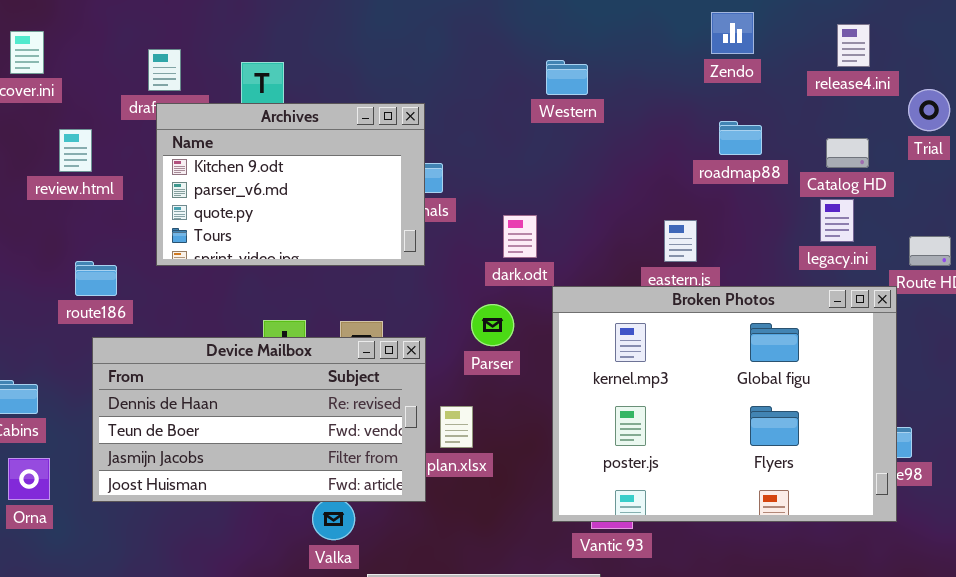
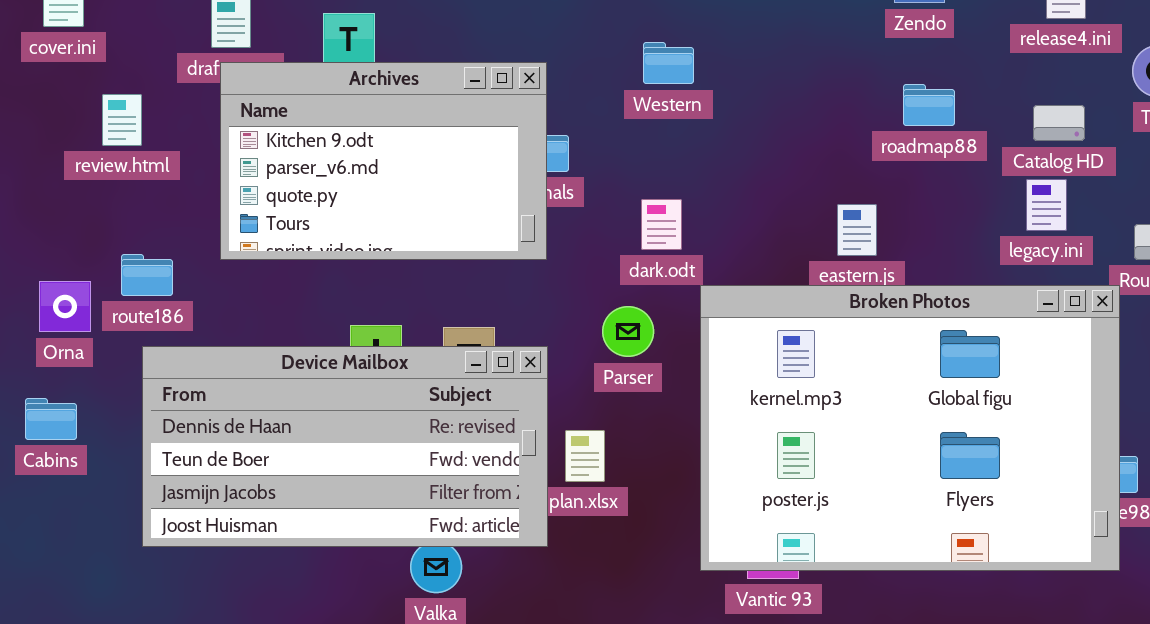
Western: [546,60,588,95] -> [643,42,694,84], moved
Orna: [8,458,50,500] -> [39,281,91,332], moved

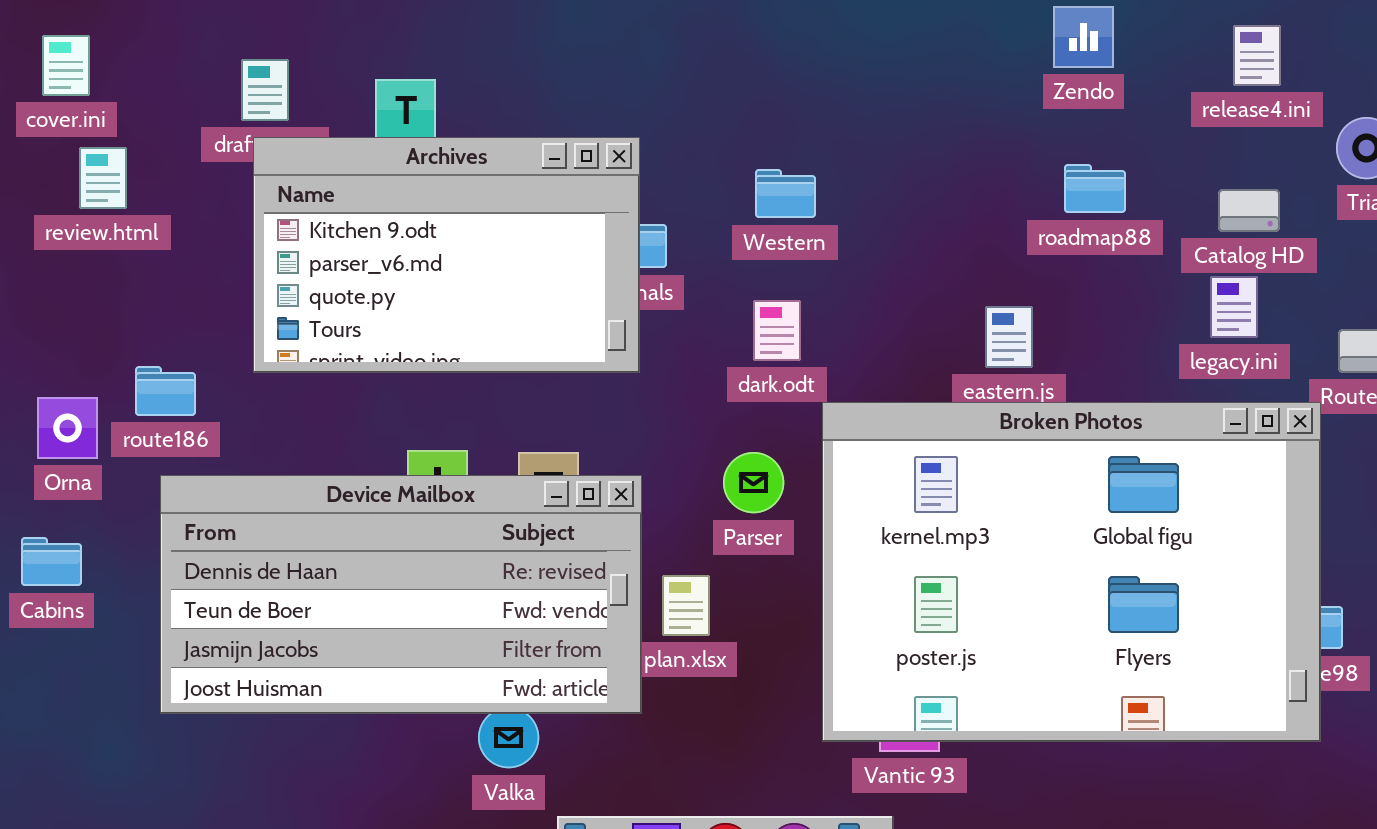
Western: [643,42,694,84] -> [755,169,816,218], moved
review.html: [102,94,142,146] -> [79,147,127,209], moved
Parser: [602,306,654,357] -> [723,452,784,513], moved

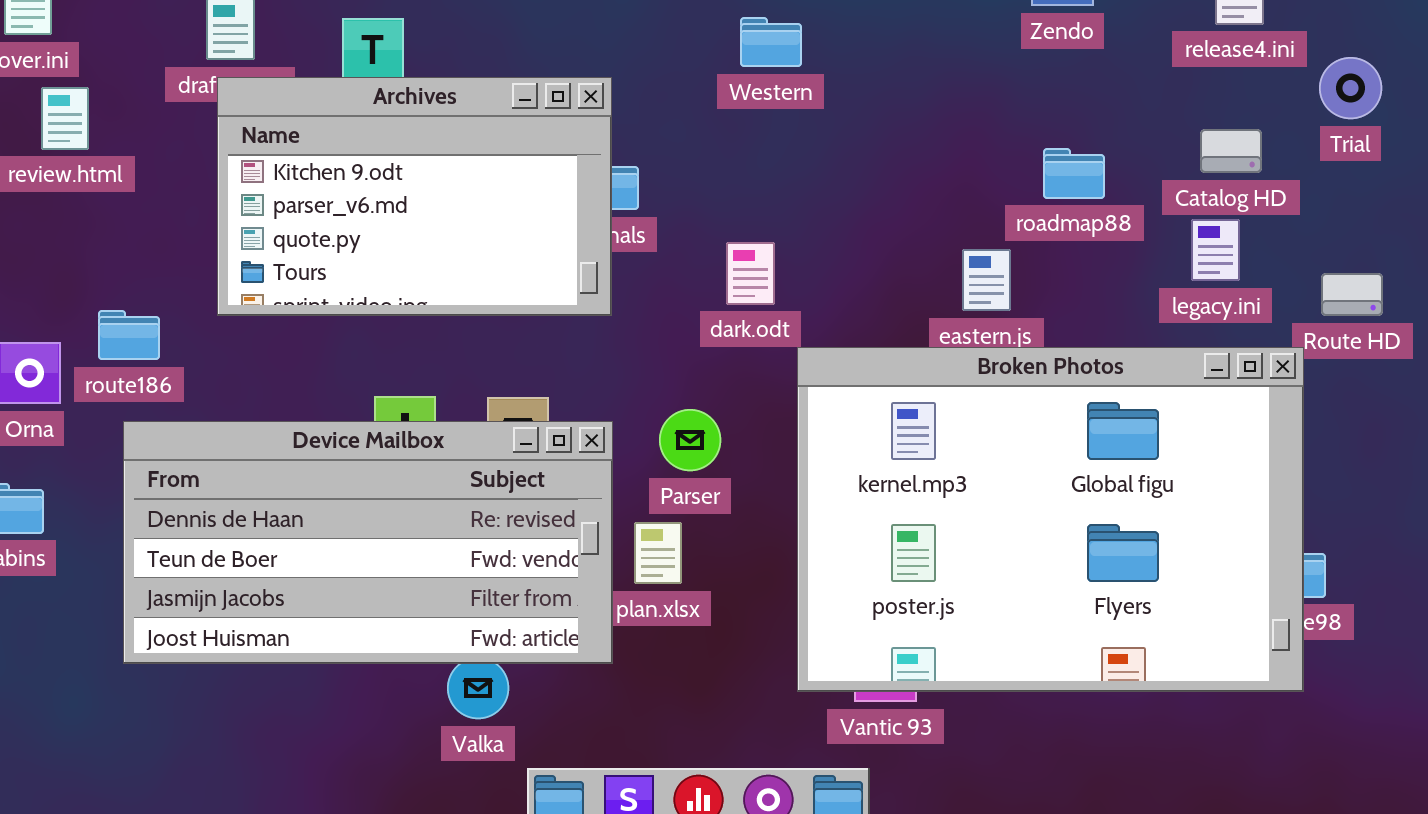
roadmap88: [1064,164,1126,213] -> [1043,148,1105,199], moved
Western: [755,169,816,218] -> [740,17,802,67], moved
Parser: [723,452,784,513] -> [659,409,721,471], moved

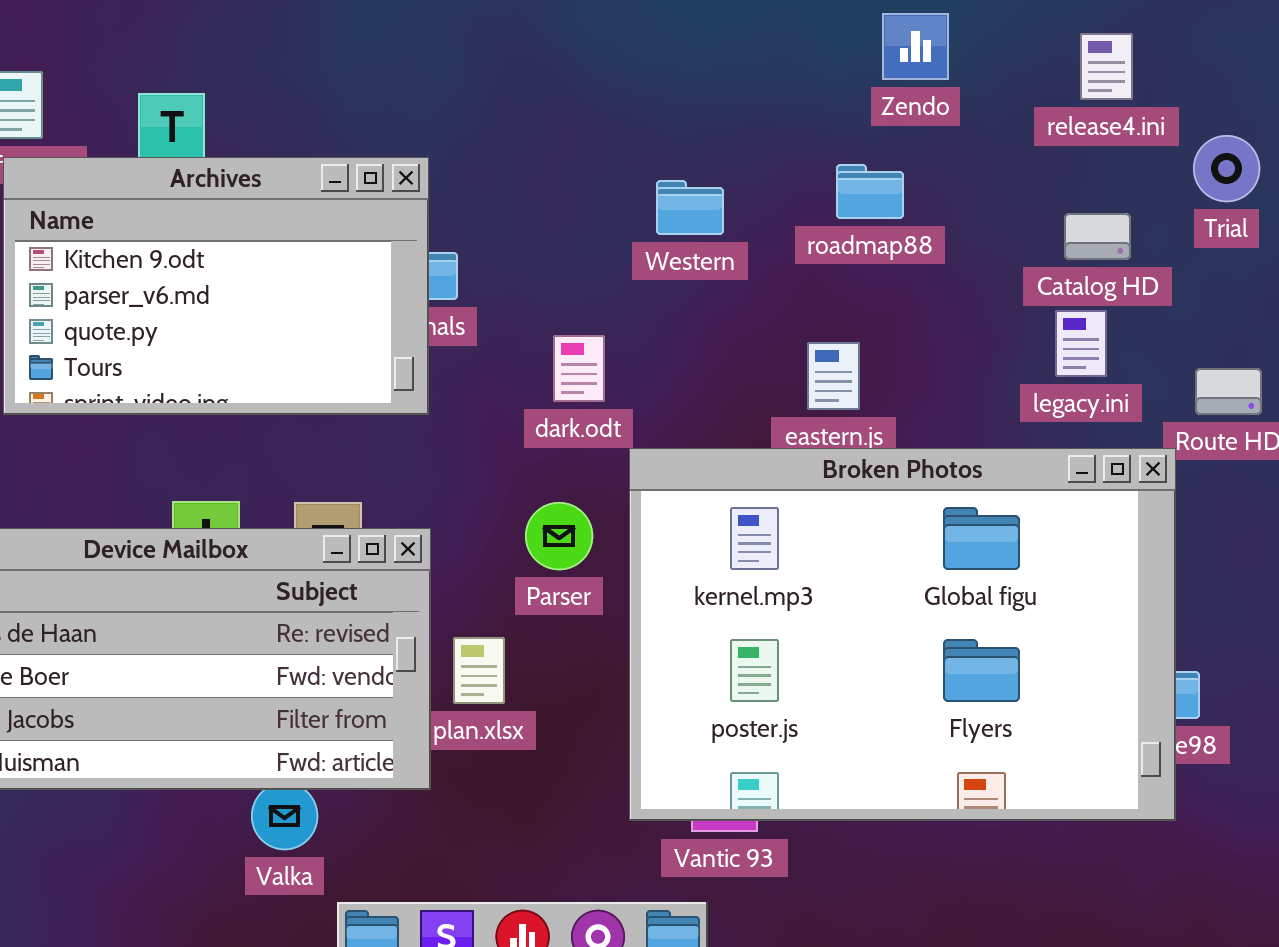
Western: [740,17,802,67] -> [656,180,724,235], moved
roadmap88: [1043,148,1105,199] -> [836,164,904,219], moved
Parser: [659,409,721,471] -> [525,502,593,570], moved

